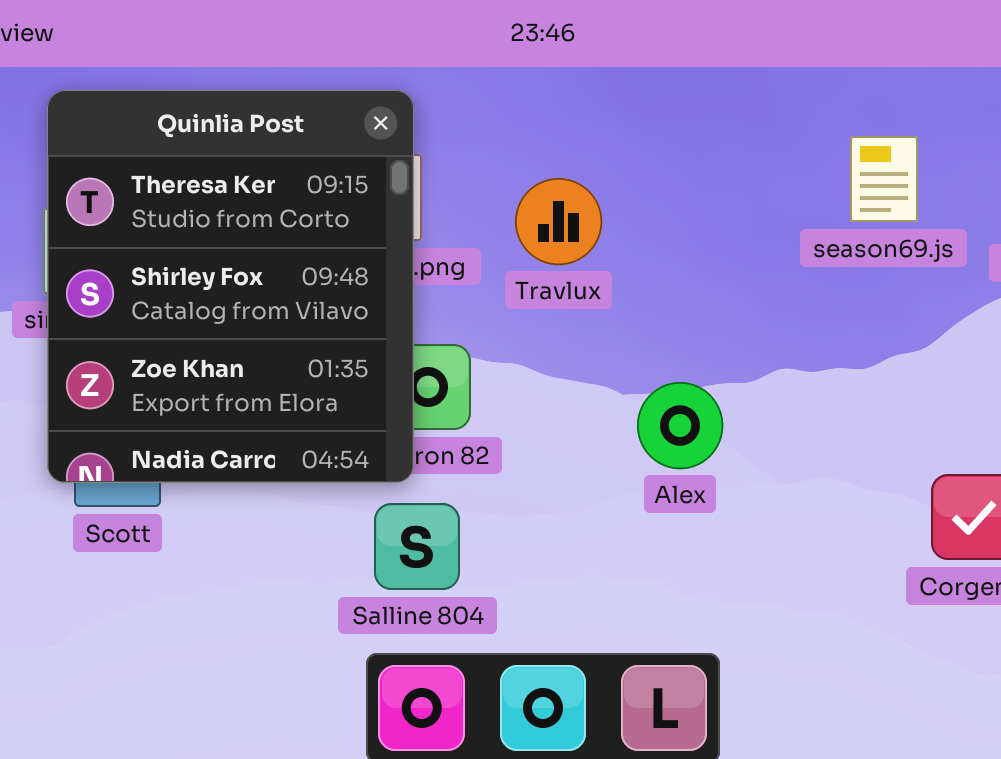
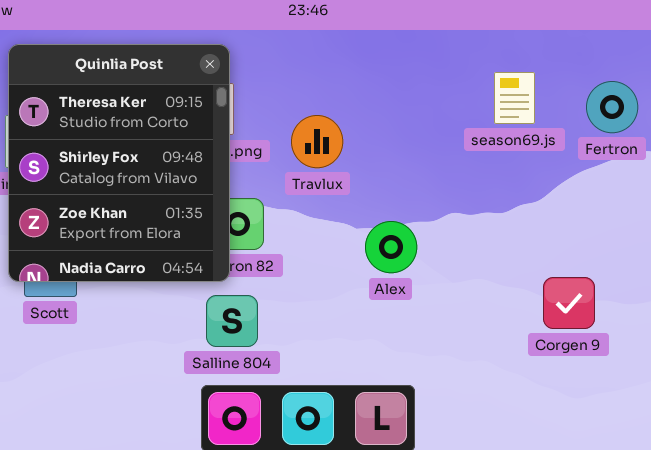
Travlux: [515,178,602,265] -> [291,115,343,168], moved

